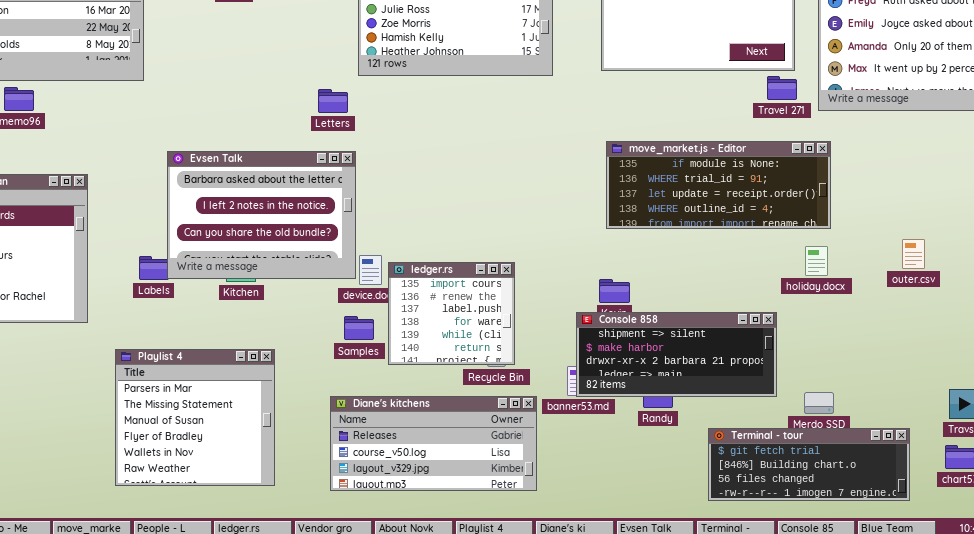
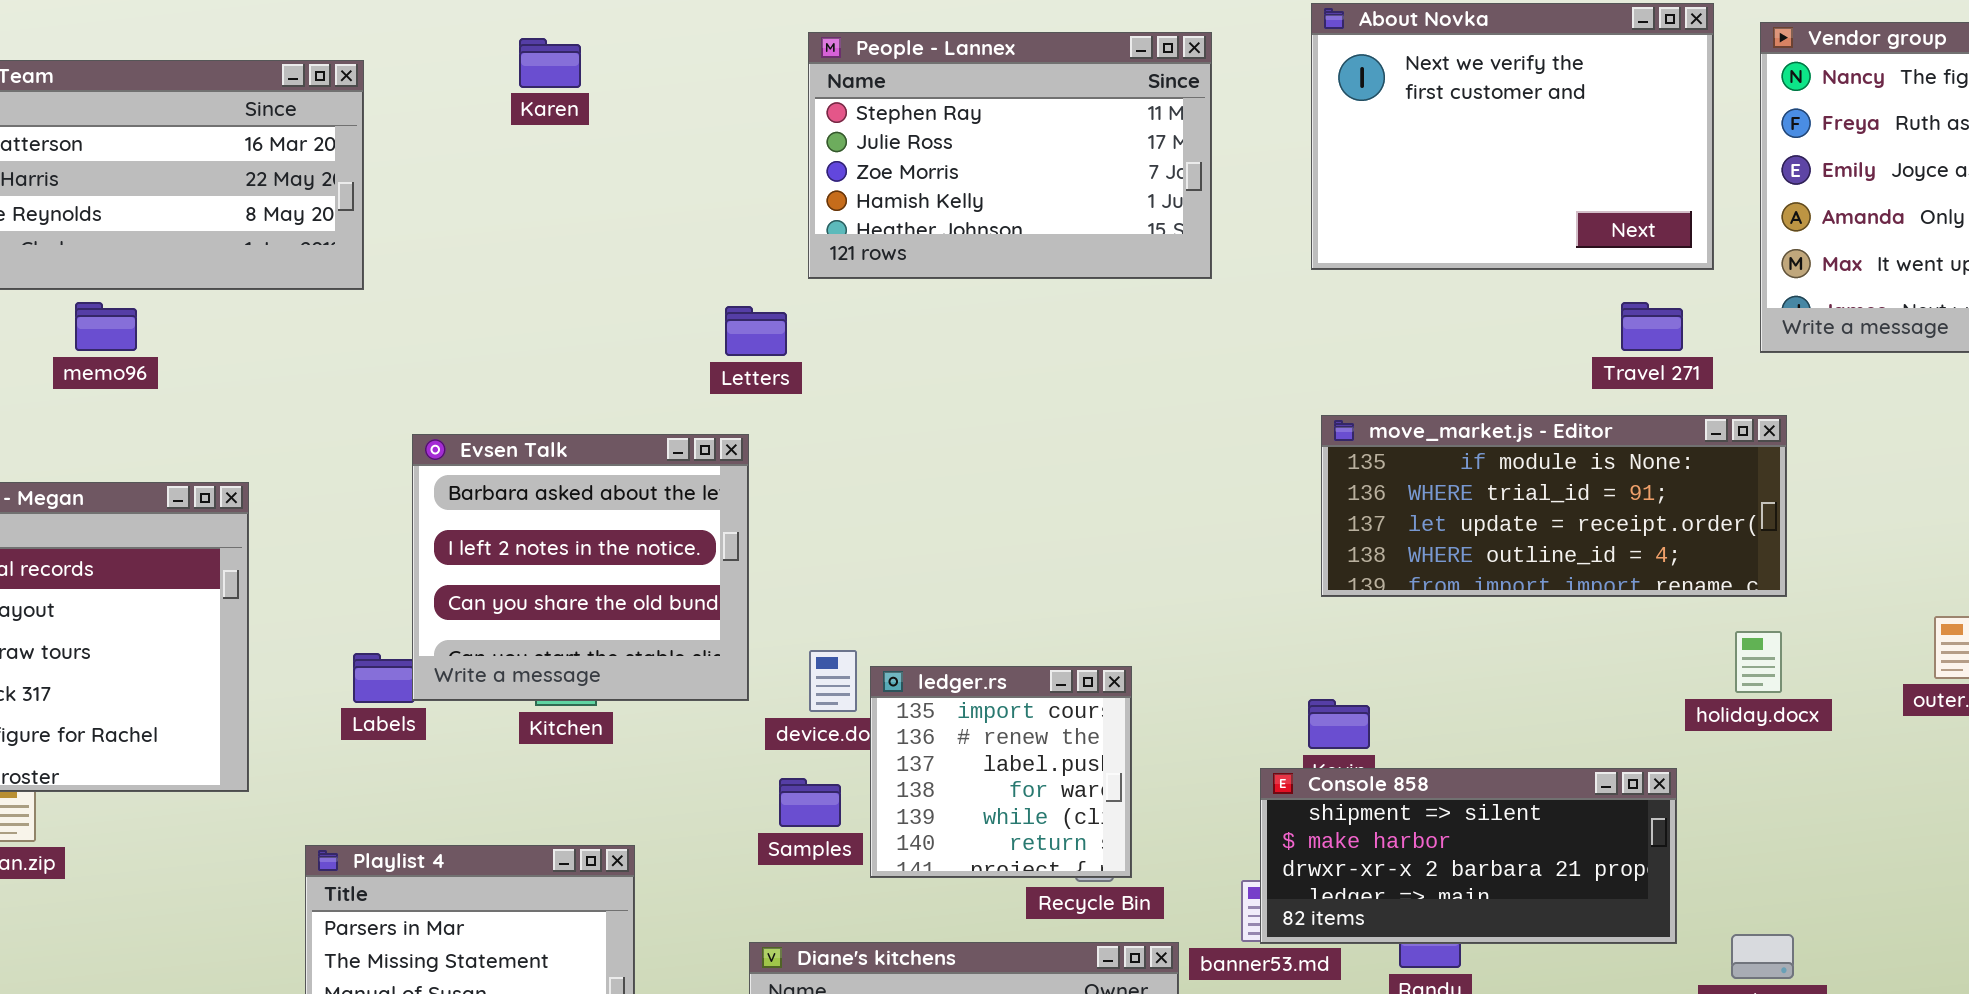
Travel 271: [767,76,797,100] -> [1621,302,1683,351], moved
Evsen Talk: [167,151,356,279] -> [412,434,749,701], resized

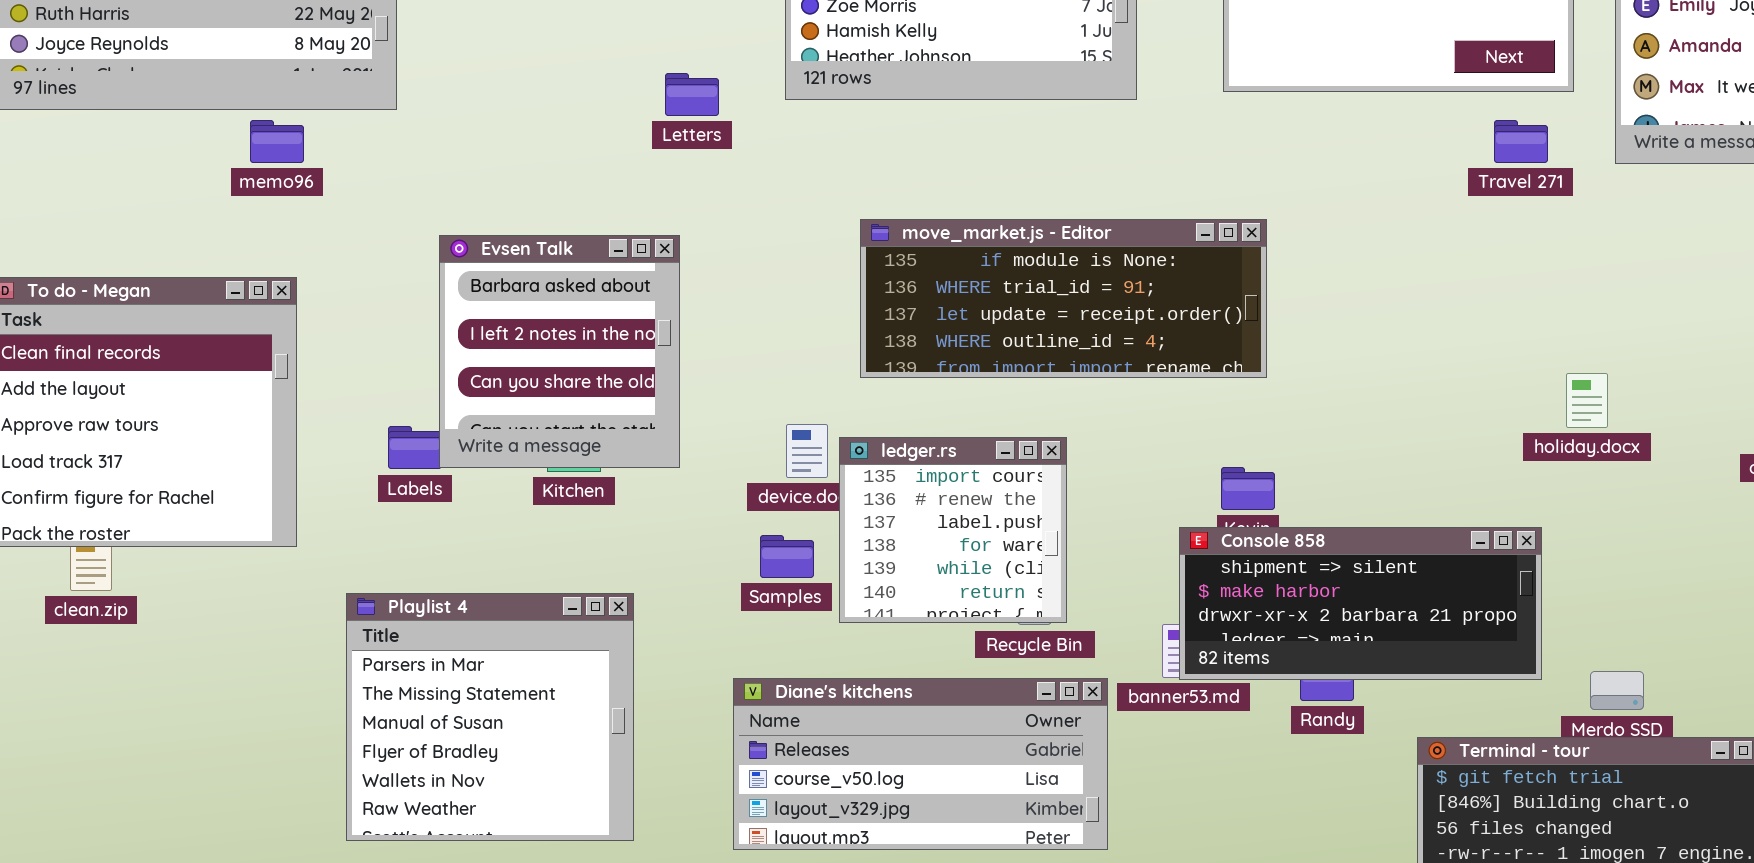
memo96: [75,302,137,351] -> [250,120,304,163], moved
Letters: [725,306,787,356] -> [665,73,719,116], moved
move_market.js - Editor: [1321,415,1787,597] -> [860,219,1267,378], moved
Evsen Talk: [412,434,749,701] -> [439,235,680,468], resized
holiday.docx: [1735,631,1782,693] -> [1566,373,1608,428], moved

